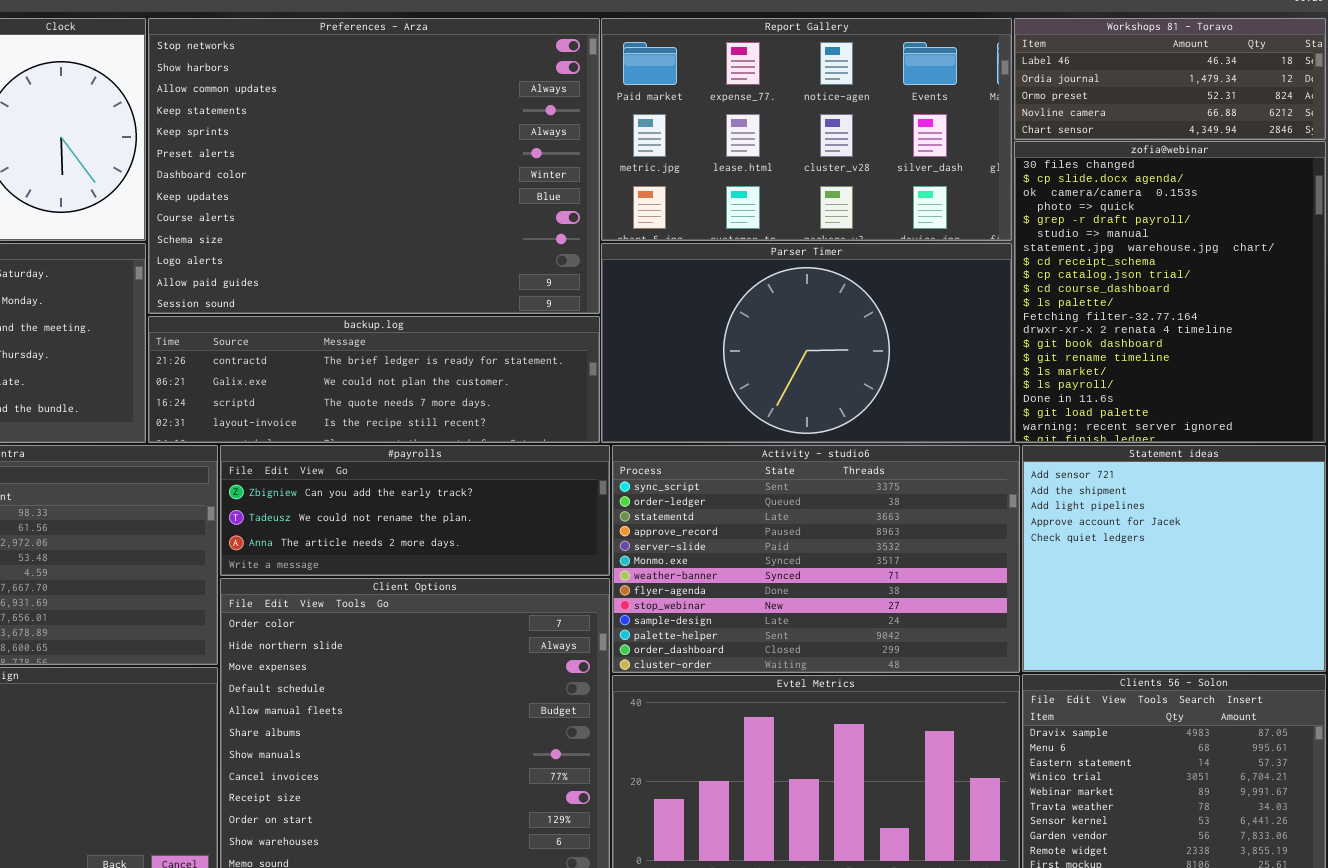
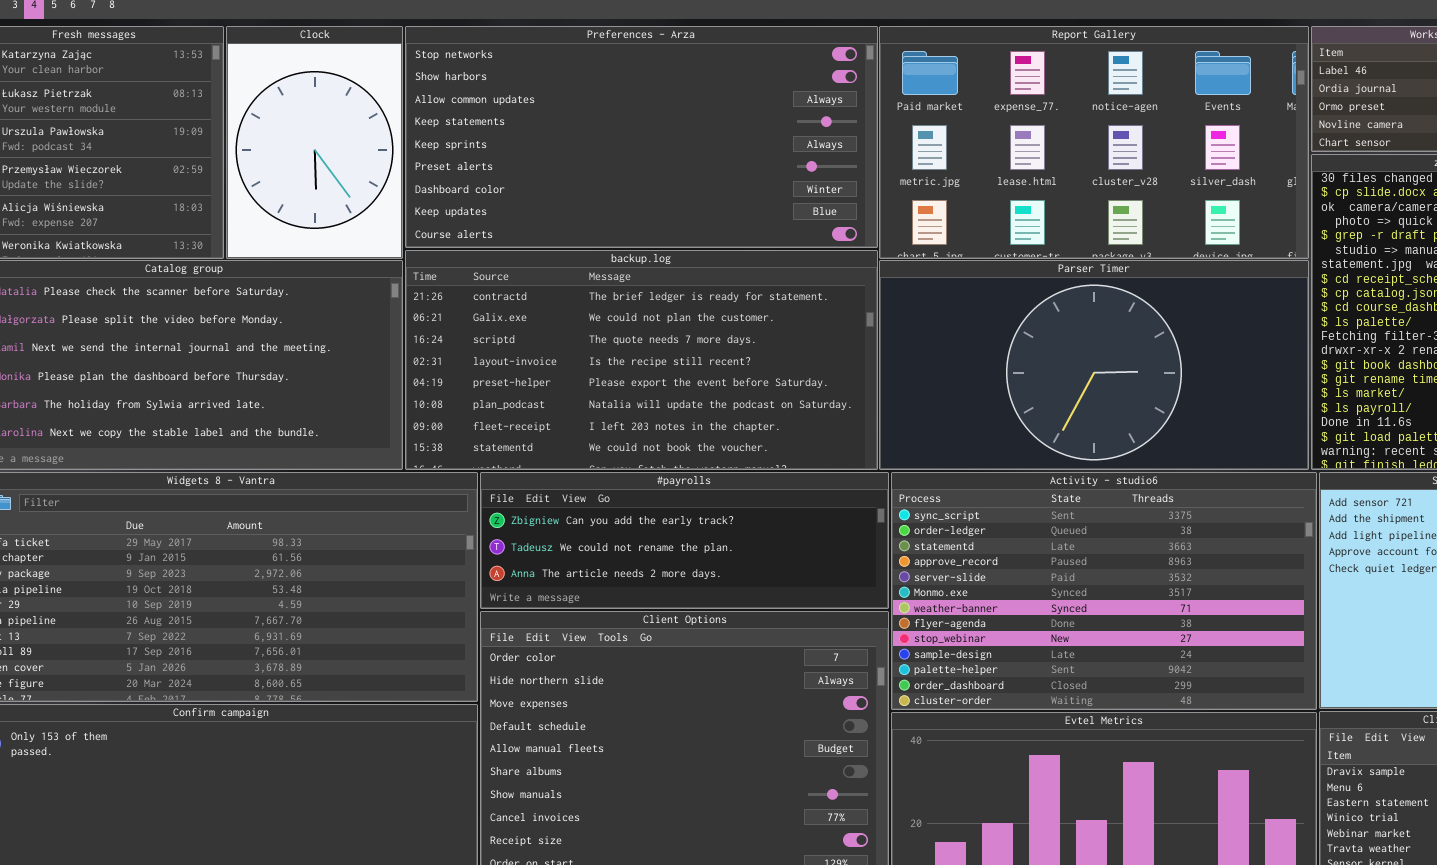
Preferences - Arza: [148,18,600,314] -> [405,26,878,248], resized
backup.log: [148,316,600,443] -> [405,250,878,470], resized

